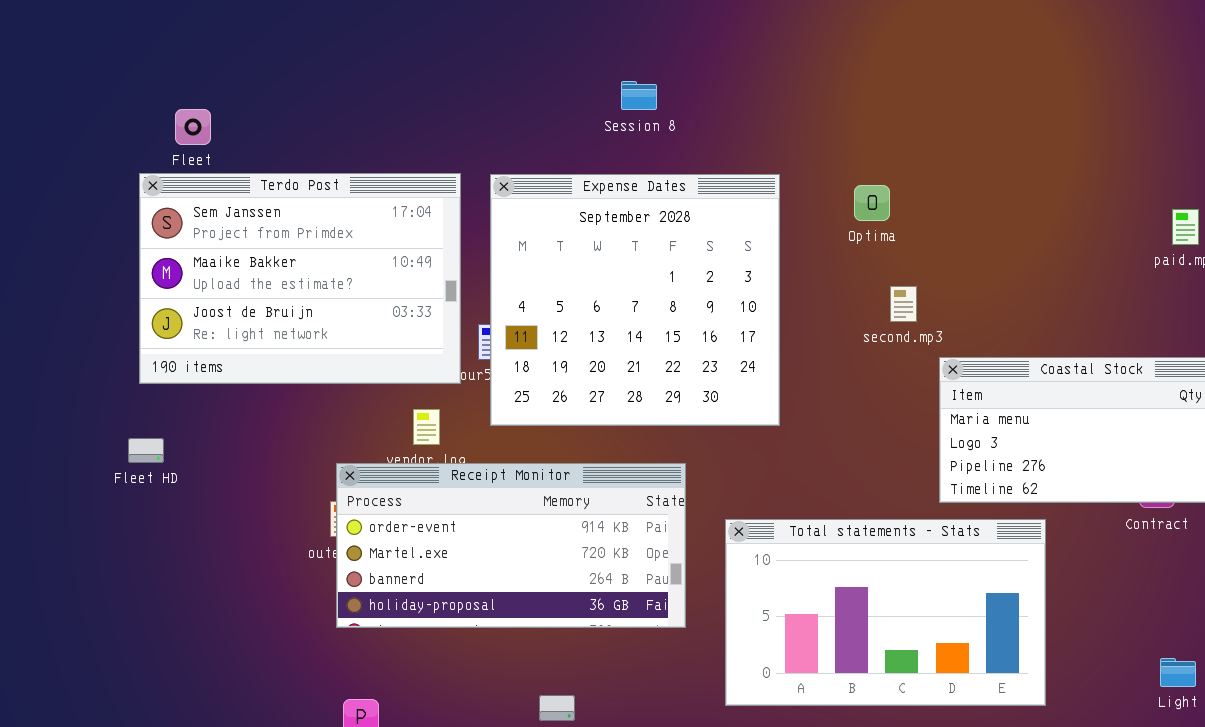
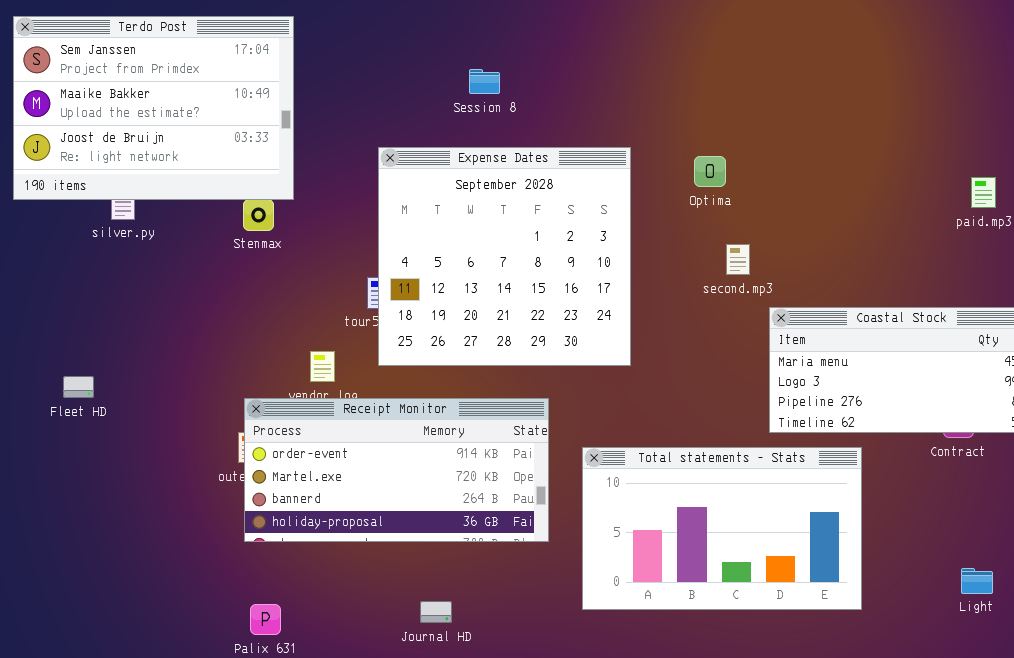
Session 8: [621,81,657,110] -> [469,69,500,94], moved
Terdo Post: [139,173,461,384] -> [13,16,294,200], moved

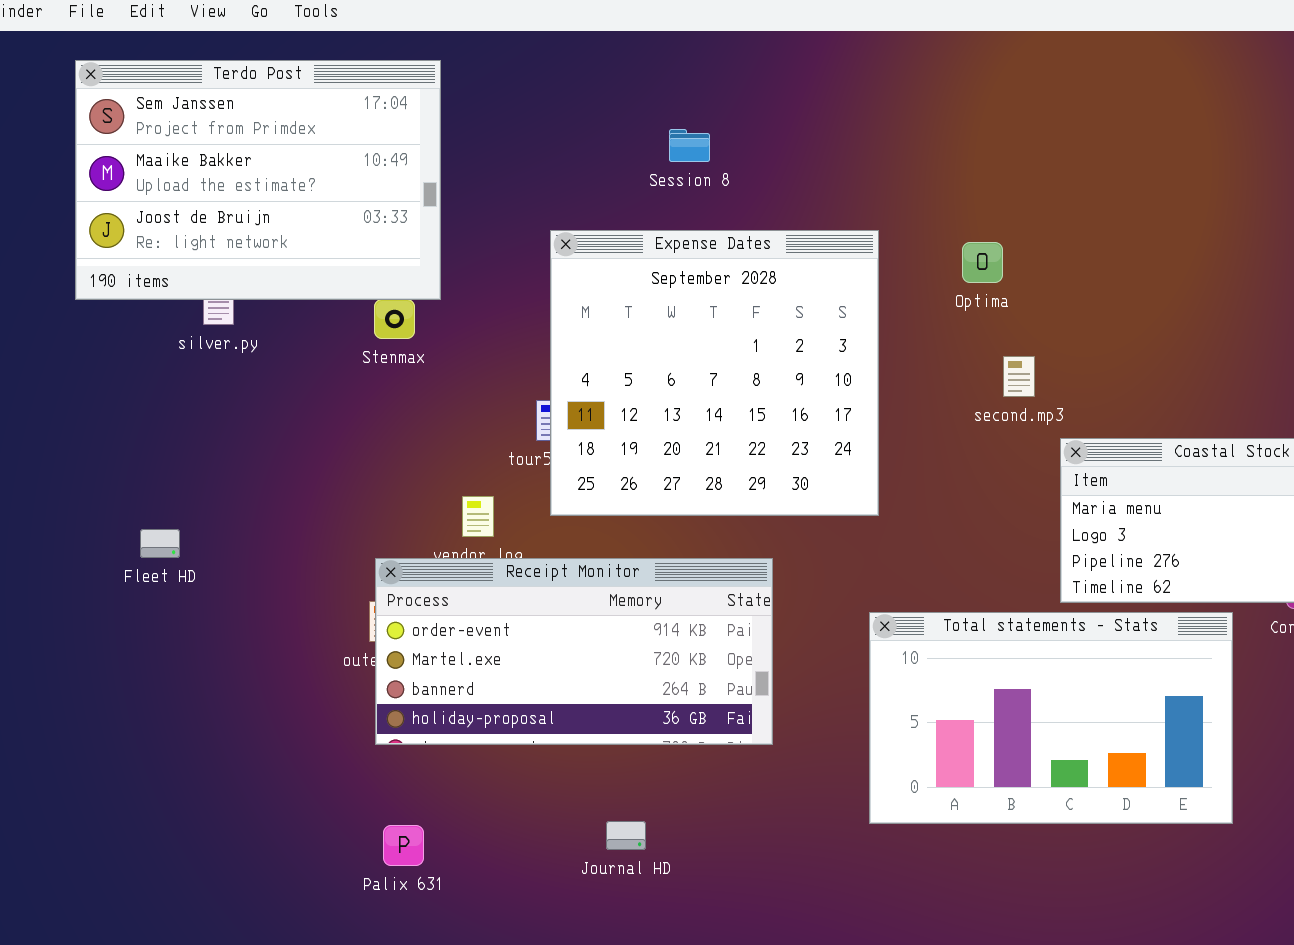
Total statements - Stats: [582,447,862,610] -> [869,612,1233,824], moved

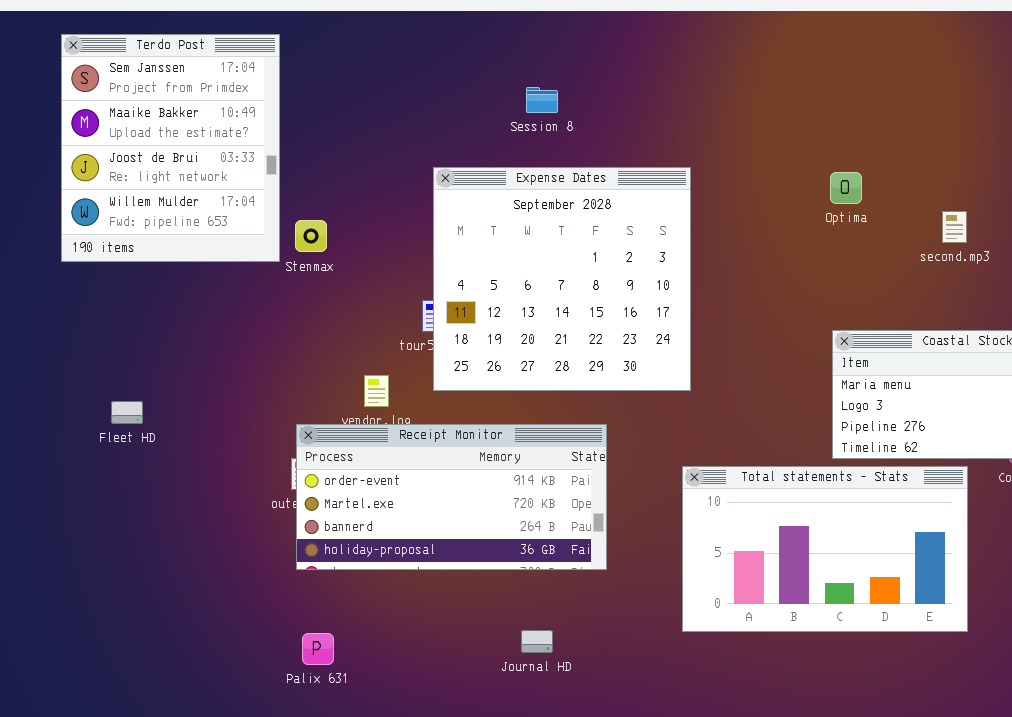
Terdo Post: [75,60,441,300] -> [61,34,280,262], resized
Optima: [962,242,1003,283] -> [830,172,862,204], moved
second.mp3: [1003,356,1035,397] -> [942,211,967,243], moved
Journal HD: [606,821,646,850] -> [521,630,553,653], moved

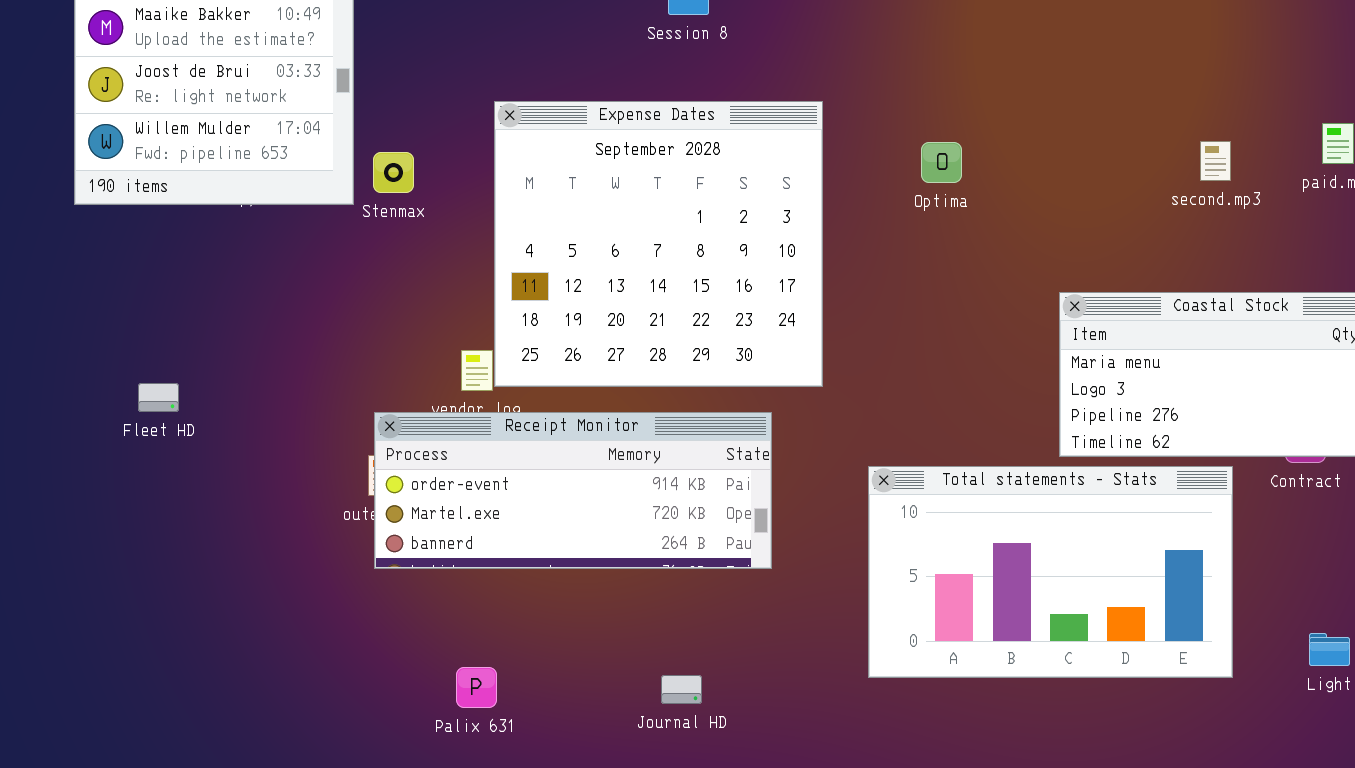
Expense Dates: [433,167,691,391] -> [494,101,823,387], moved
Optima: [830,172,862,204] -> [921,142,962,183], moved
Receipt Monitor: [296,424,607,570] -> [374,412,772,569], resized
Palix 631: [302,633,334,665] -> [456,667,497,708], moved

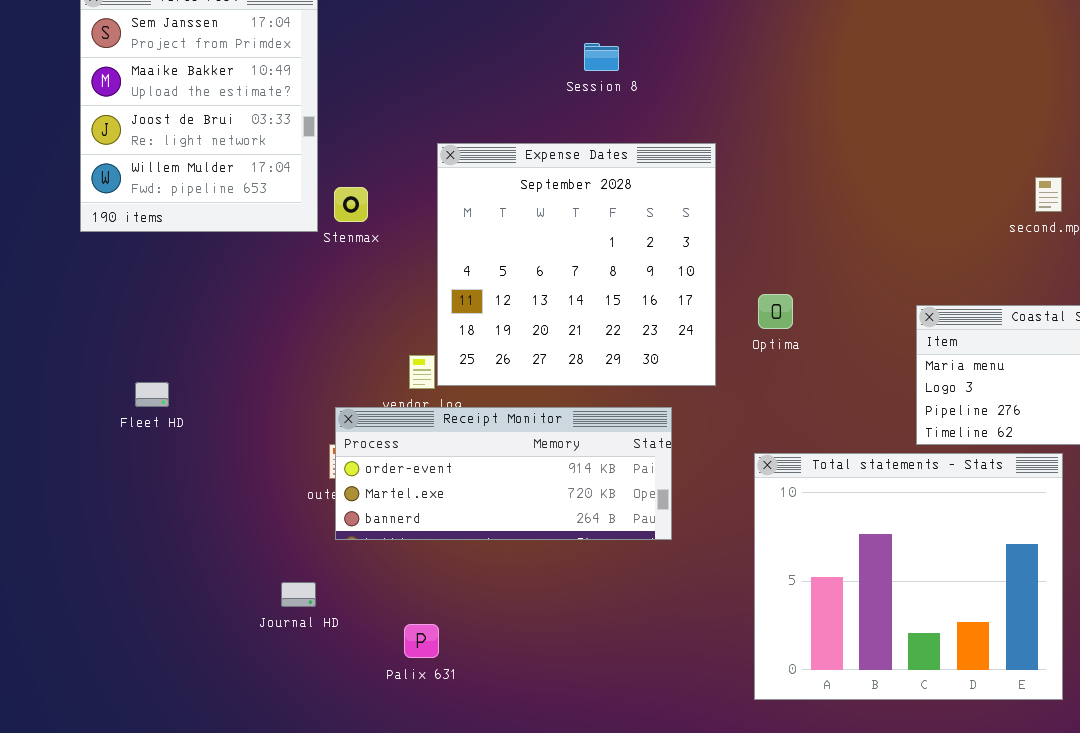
Optima: [921,142,962,183] -> [758,294,793,329], moved
Total statements - Stats: [868,466,1233,678] -> [754,453,1063,700], resized
Journal HD: [661,675,702,704] -> [281,582,316,607], moved

